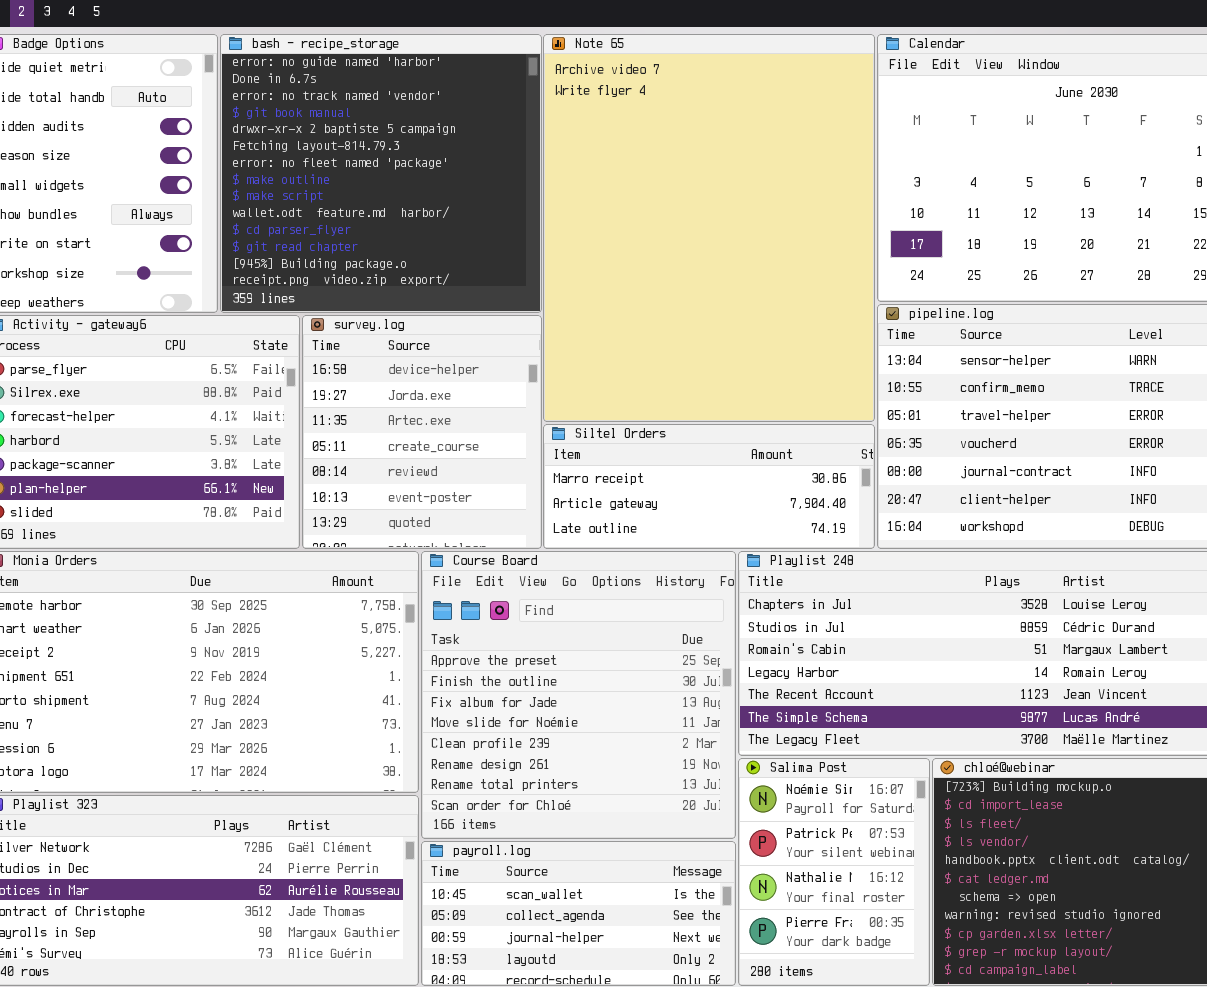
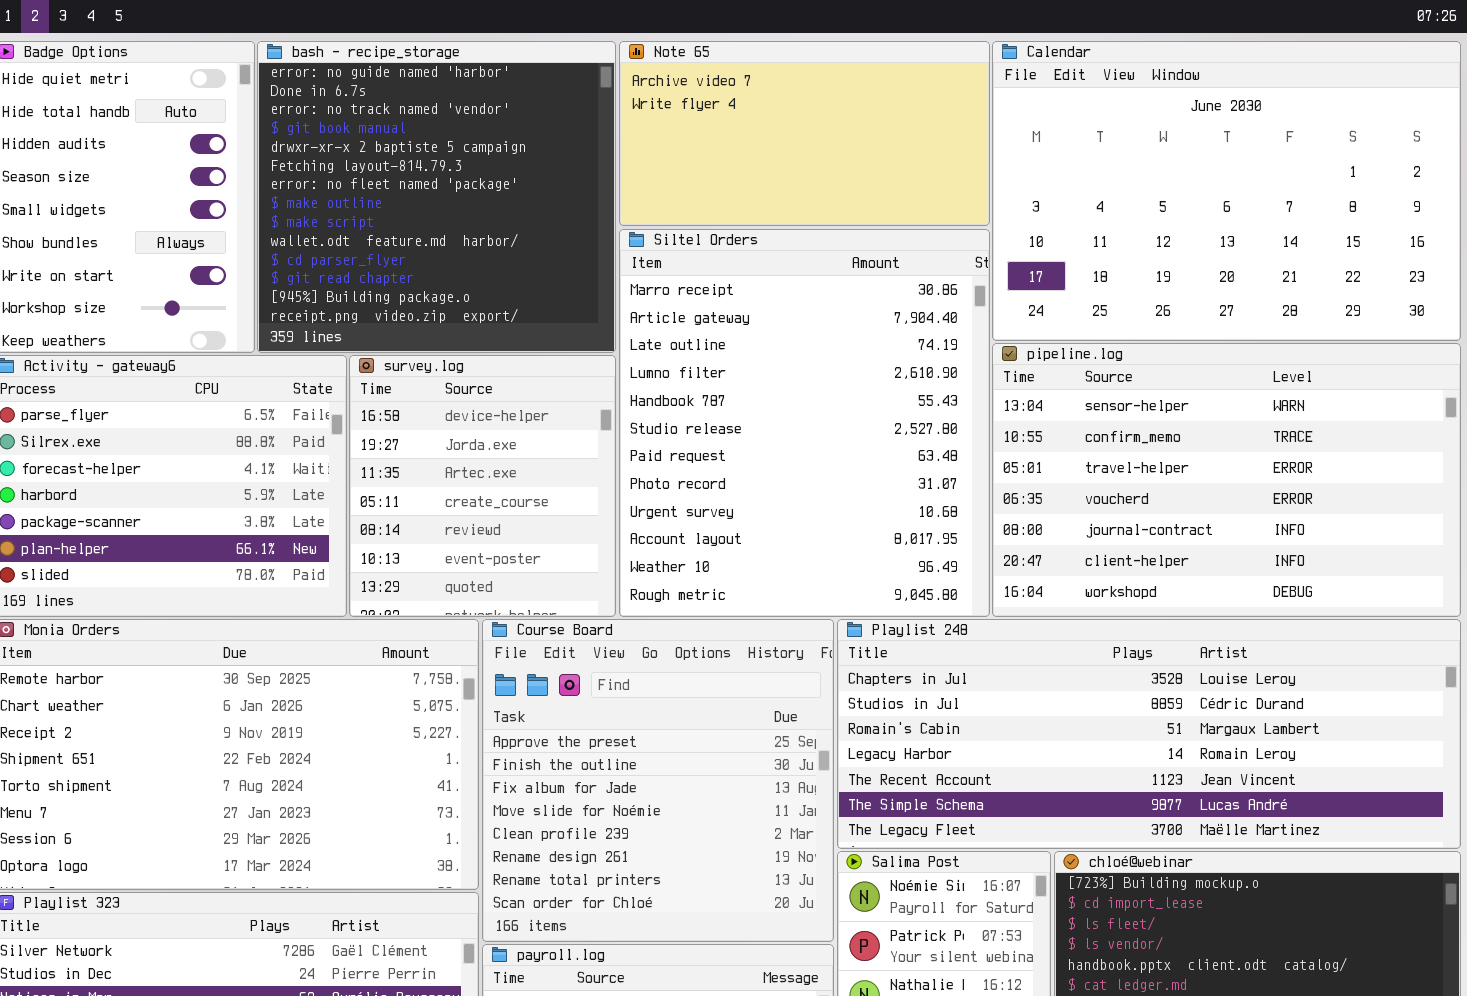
Note 65: [543,34,875,422] -> [619,41,990,226], resized
Siltel Orders: [543,424,875,549] -> [619,229,990,617], resized

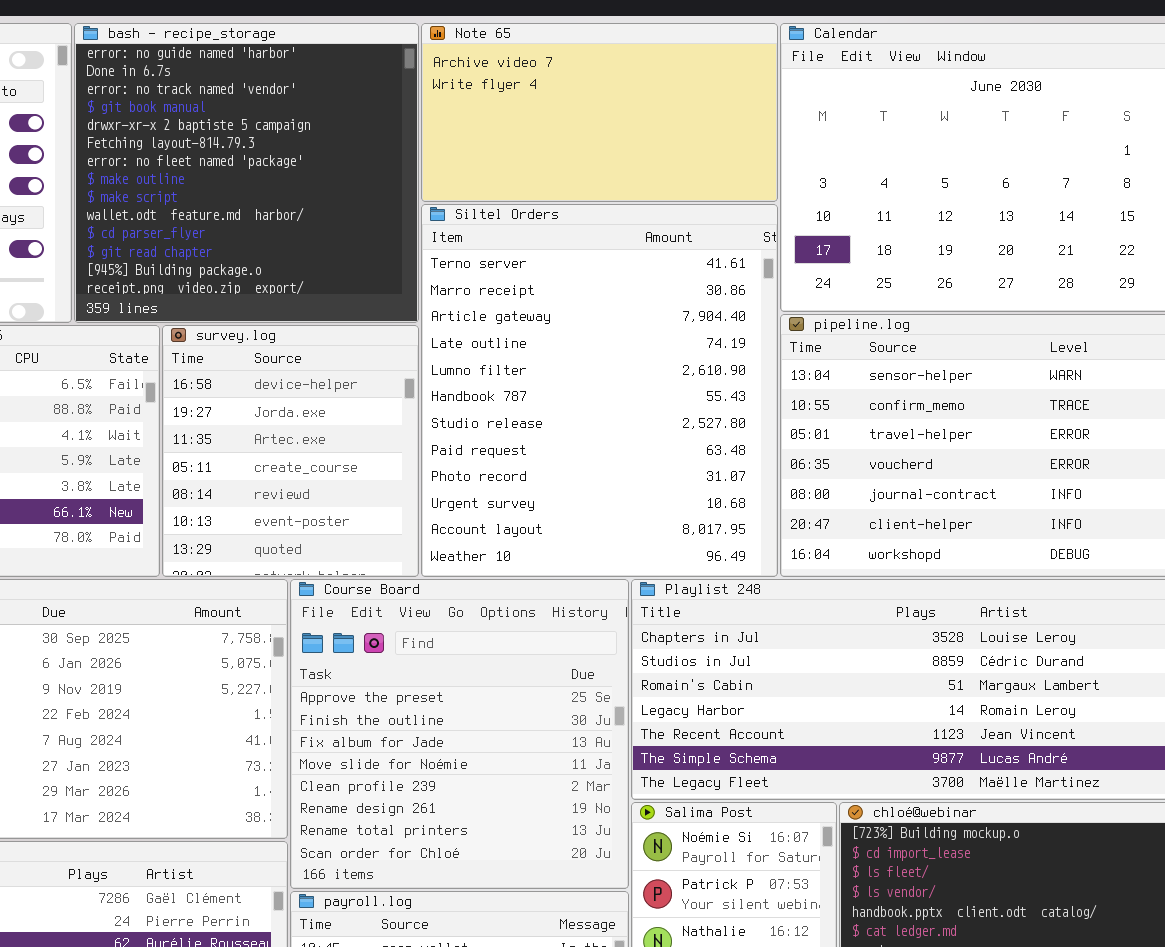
Siltel Orders: [619,229,990,617] -> [421,204,778,577], scrolled up 1 row

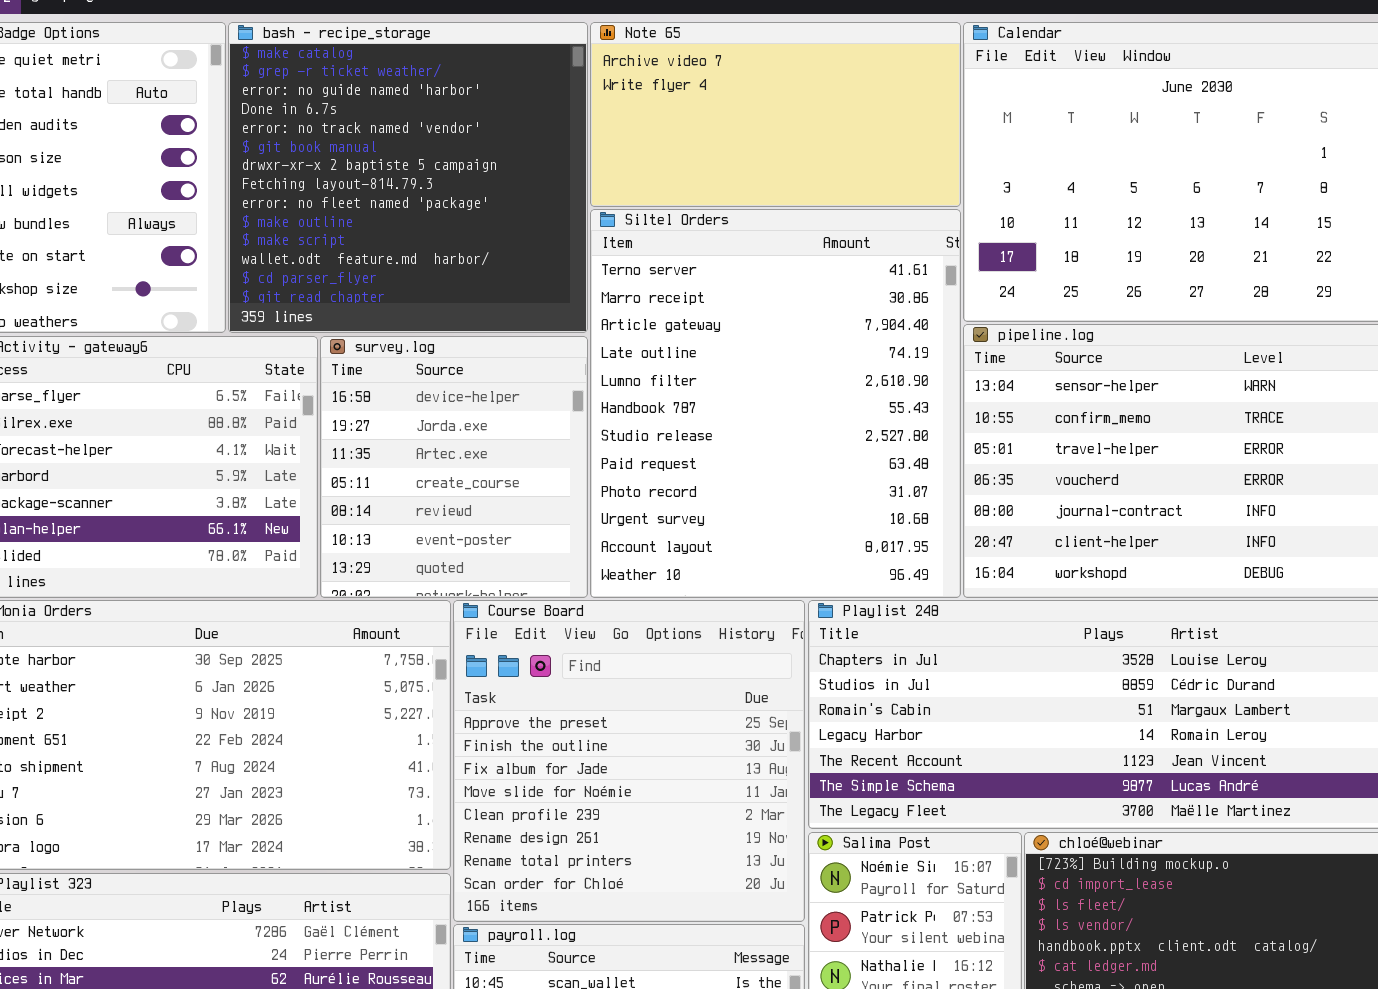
bash - recipe_storage: [74,23,419,323] -> [228,22,588,333], scrolled up 2 rows

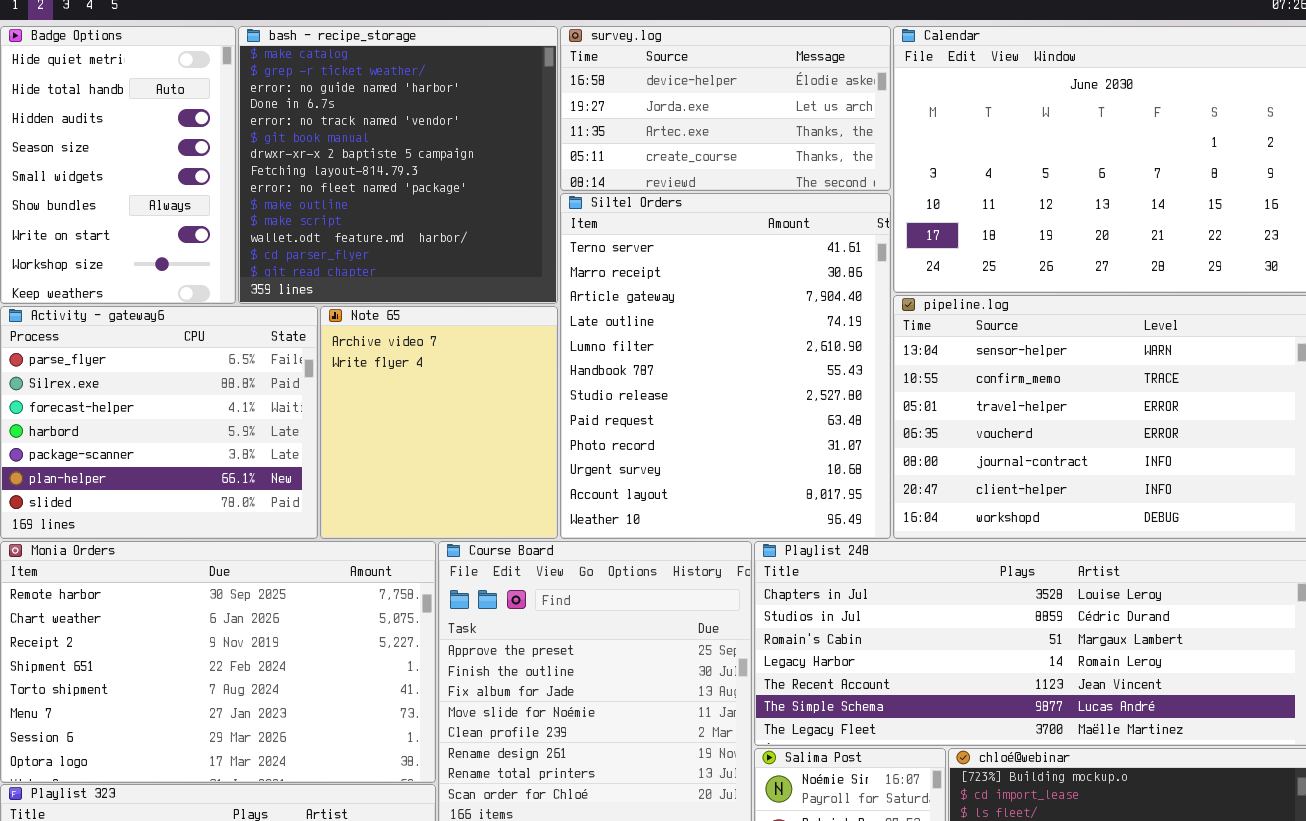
Note 65: [590,22,961,207] -> [320,306,558,539], moved, resized
survey.log: [320,336,588,598] -> [560,26,891,191], moved, resized

